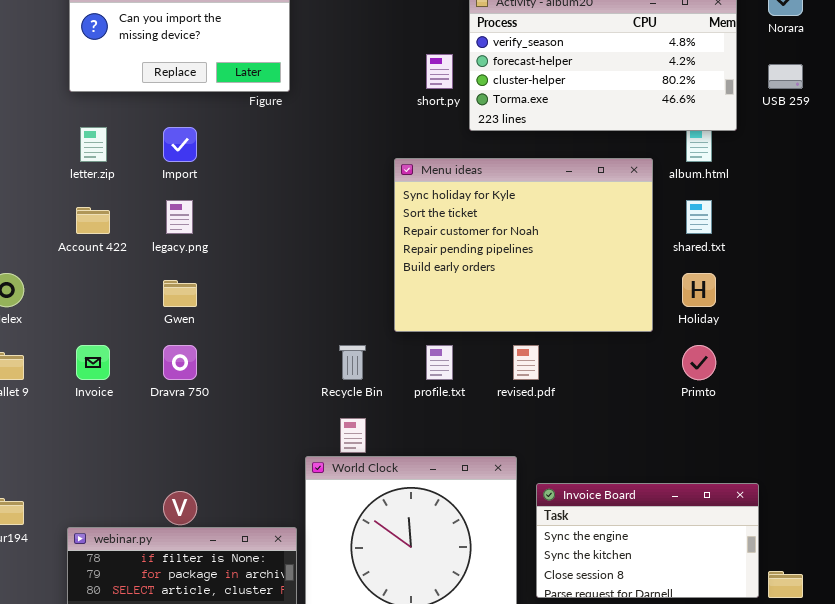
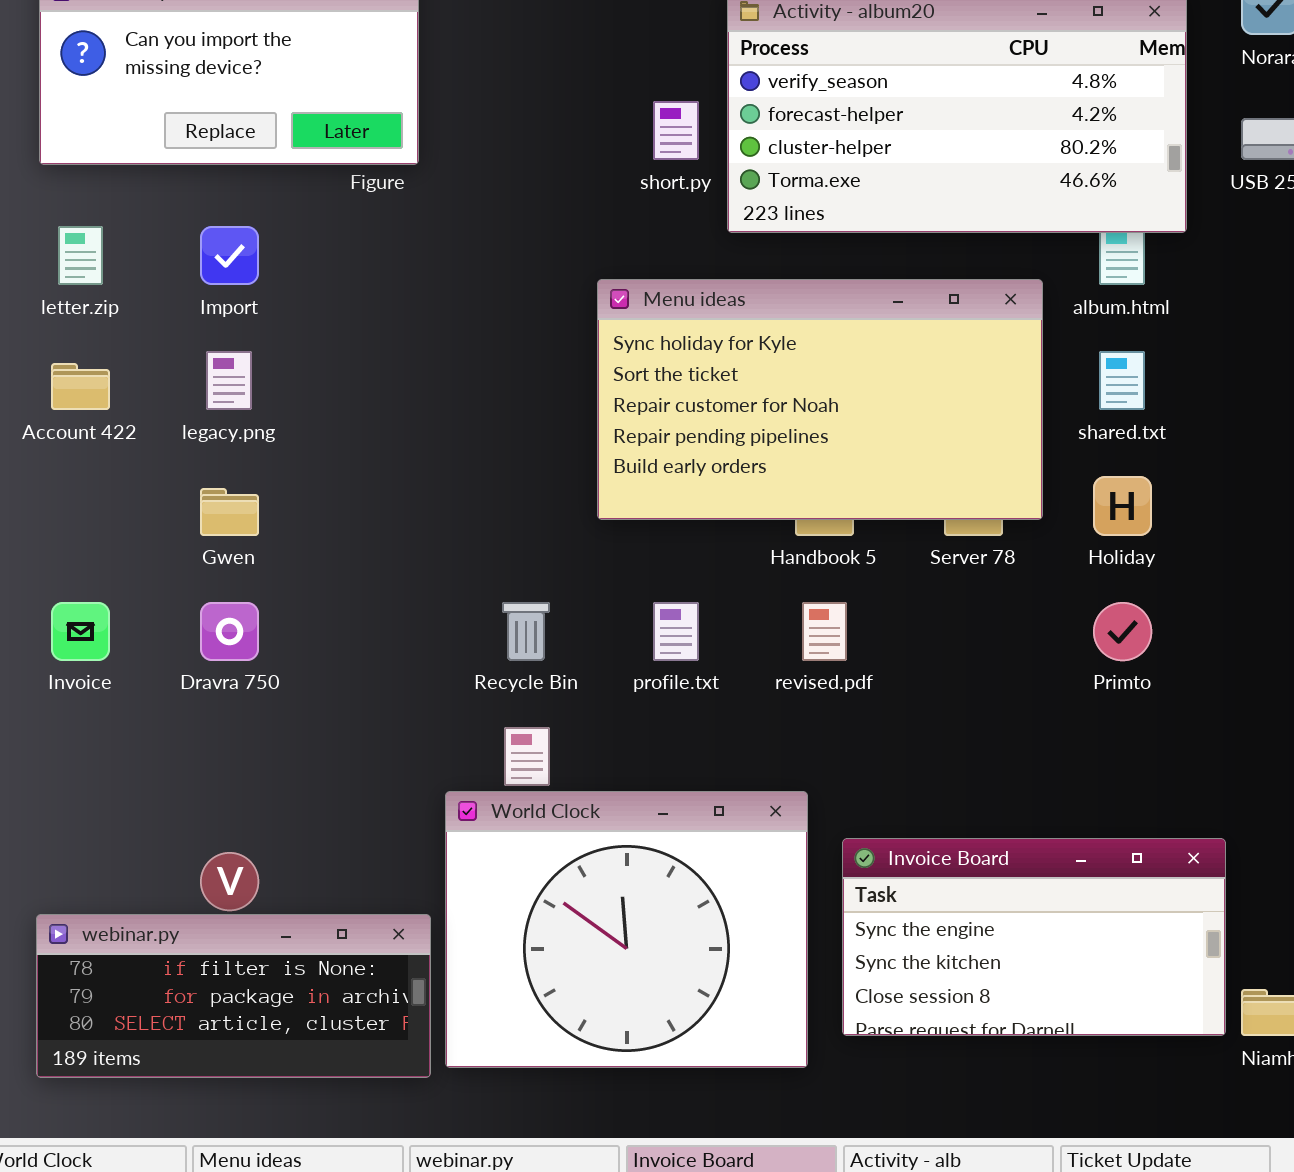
Menu ideas: [394,158,653,332] -> [597,279,1043,520], resized

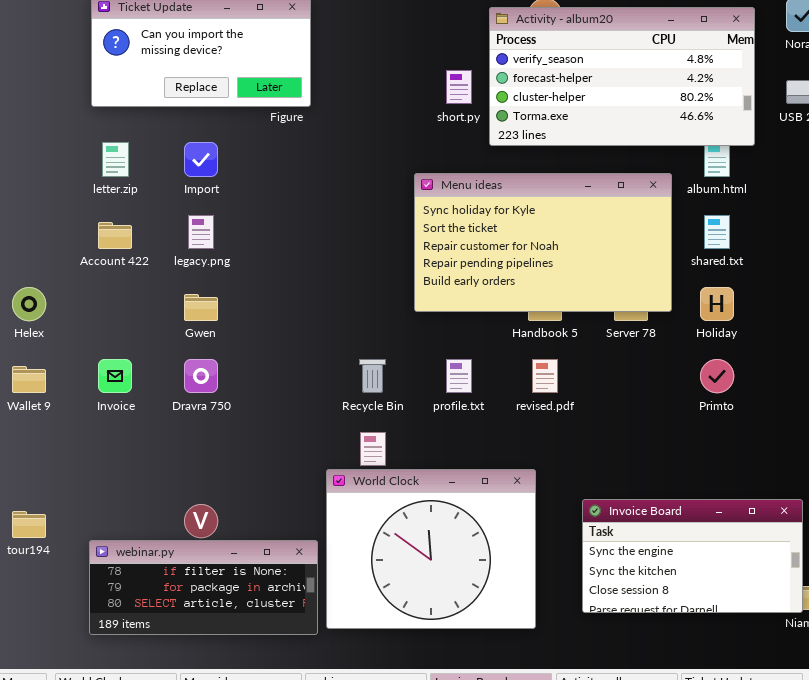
Invoice Board: [842,838,1226,1036] -> [582,499,803,613], moved

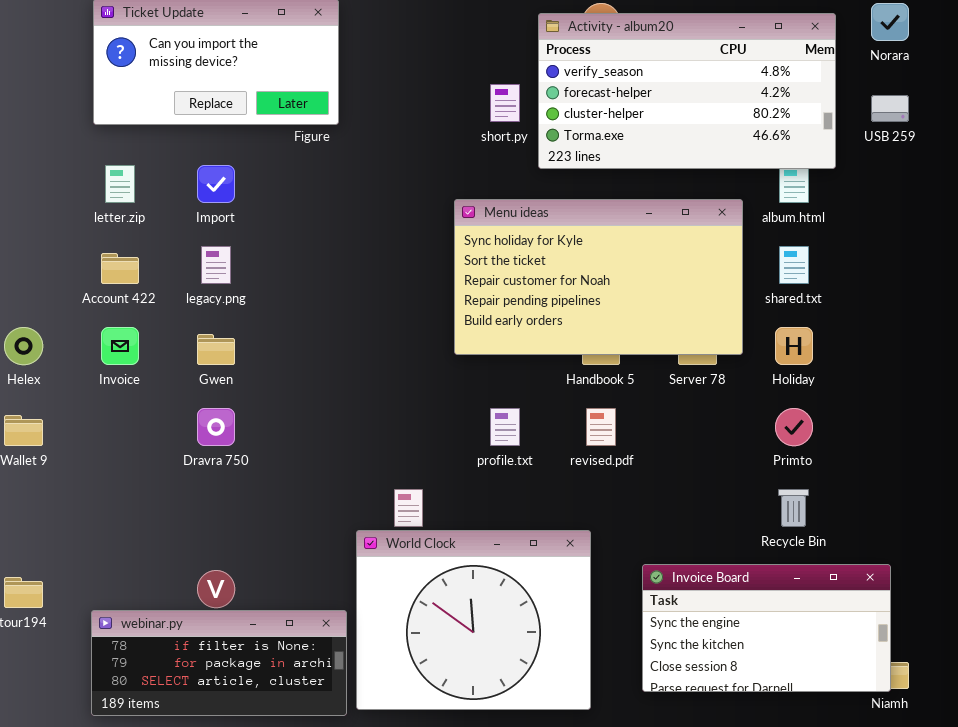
Invoice: [98,359,132,393] -> [101,327,139,365], moved
Recycle Bin: [359,359,386,393] -> [778,489,809,527], moved

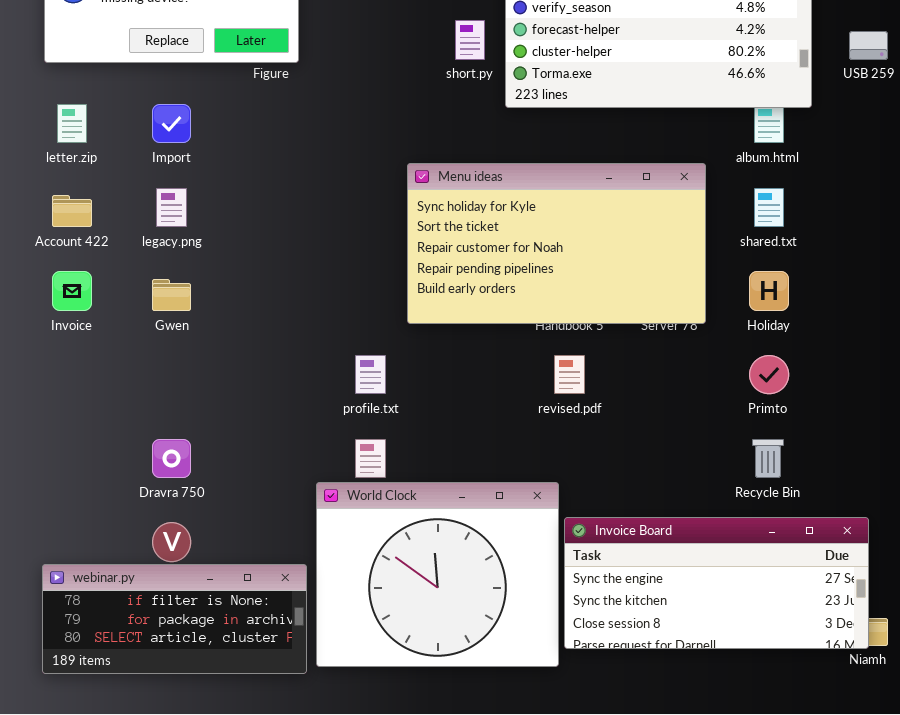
Menu ideas: [454,199,743,355] -> [407,163,706,324], moved
Dravra 750: [197,408,235,446] -> [152,439,191,478], moved
profile.txt: [490,408,520,446] -> [355,355,386,394], moved
Invoice Board: [642,564,891,692] -> [564,517,869,649], resized

